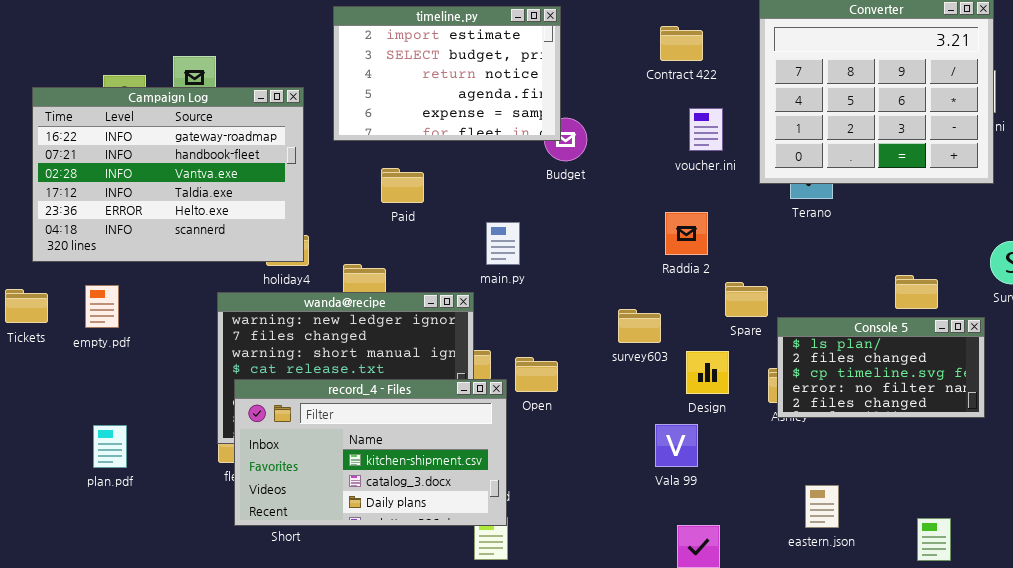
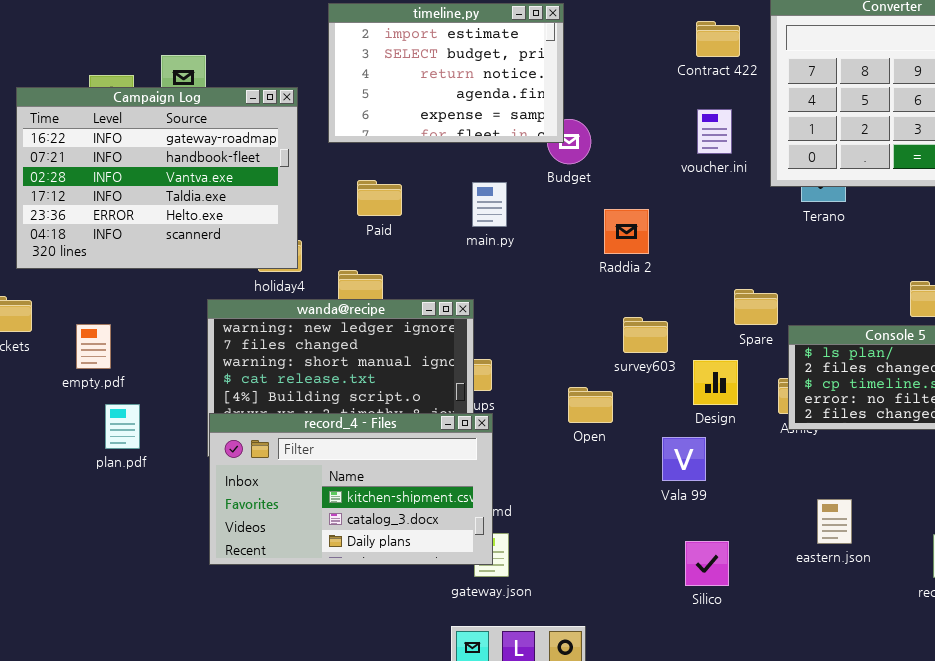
Contract 422: [660,26,703,61] -> [696,21,740,57], moved
Paid: [381,168,424,203] -> [357,180,402,216], moved
Raddia 2: [665,212,708,255] -> [604,209,649,254], moved
main.py: [486,222,520,265] -> [472,182,507,227], moved
empty.pdf: [85,285,119,328] -> [76,324,111,369], moved
Open: [515,357,558,392] -> [568,387,613,423], moved
record_4 - Files: [234,379,507,526] -> [209,413,493,565], moved
plan.pdf: [93,425,127,468] -> [105,404,140,449], moved

